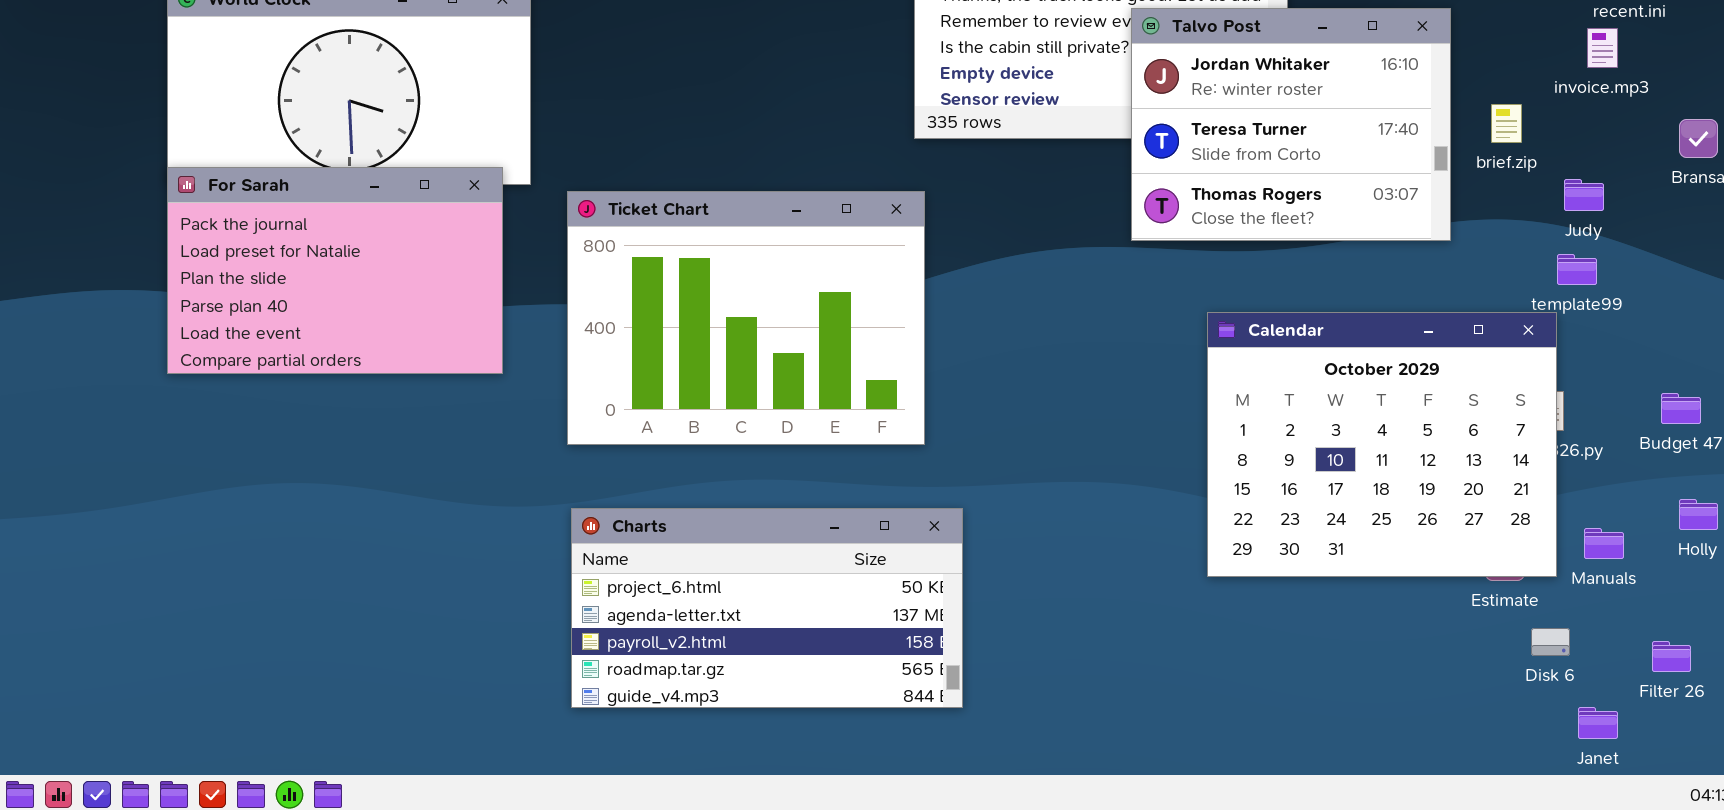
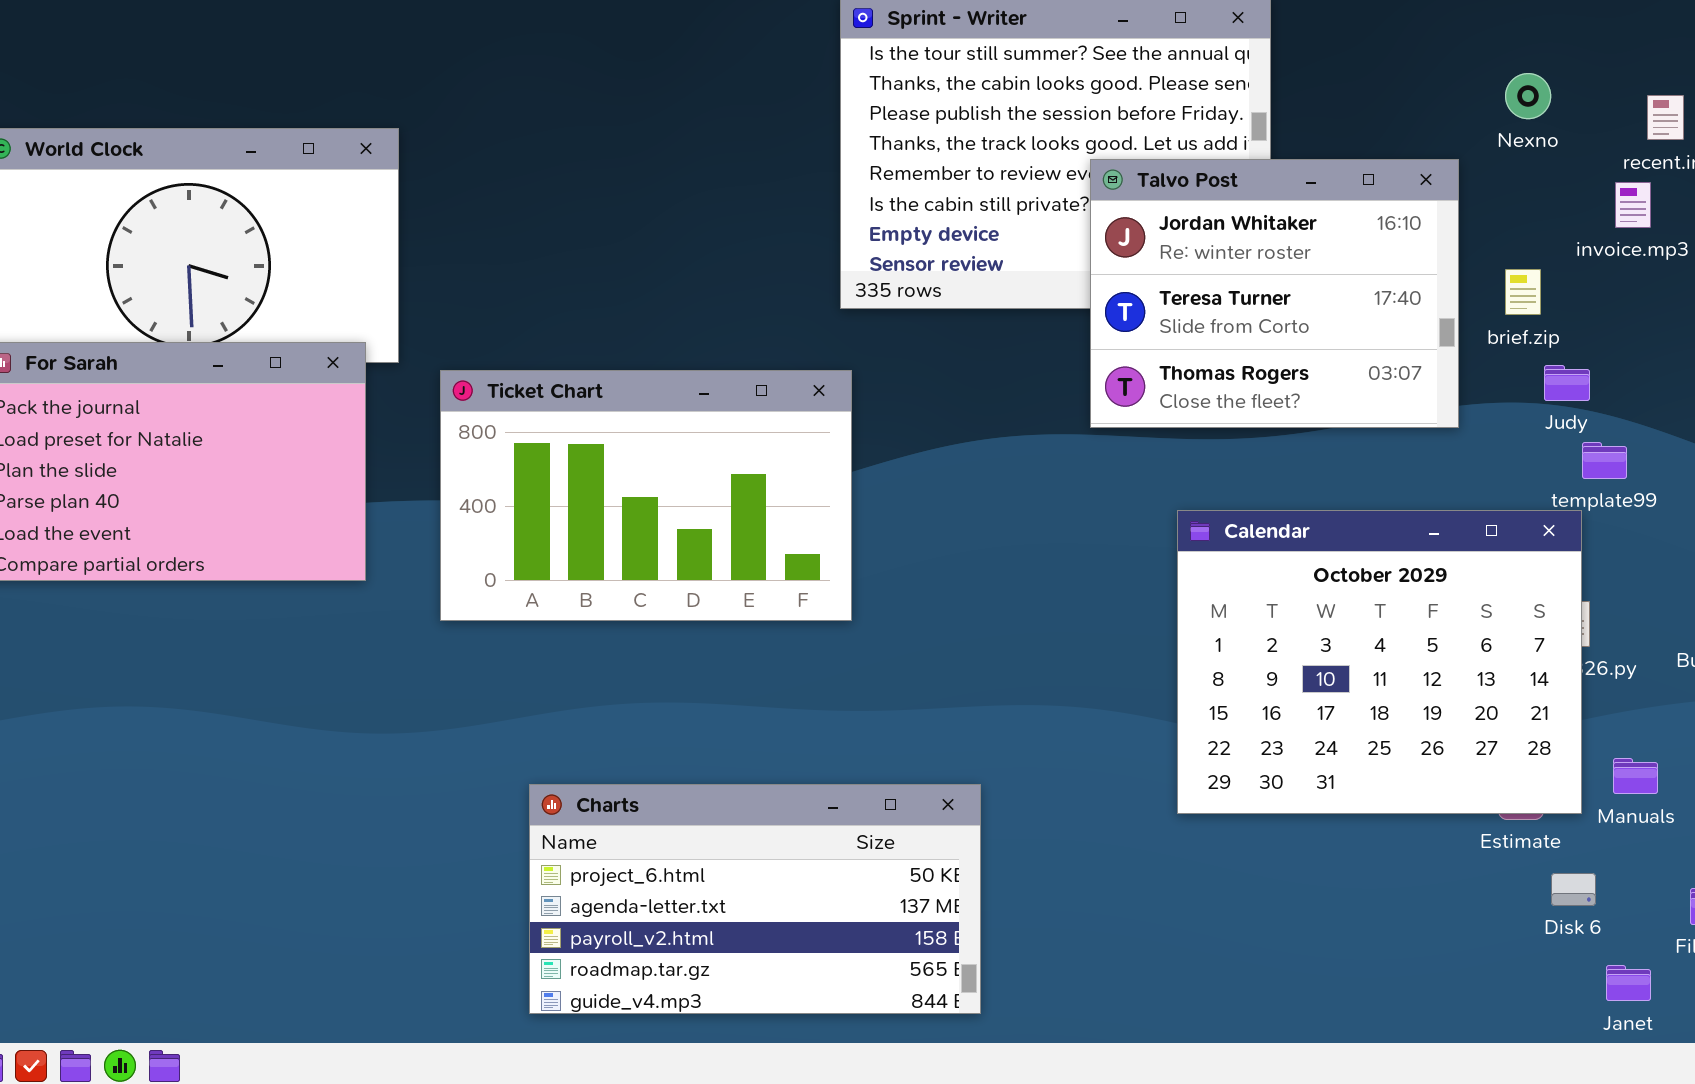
Judy: [1564,179,1604,211] -> [1544,365,1590,401], moved
Ticket Chart: [567,191,925,445] -> [440,370,852,621], resized
Charts: [571,508,963,708] -> [529,784,981,1014], moved

